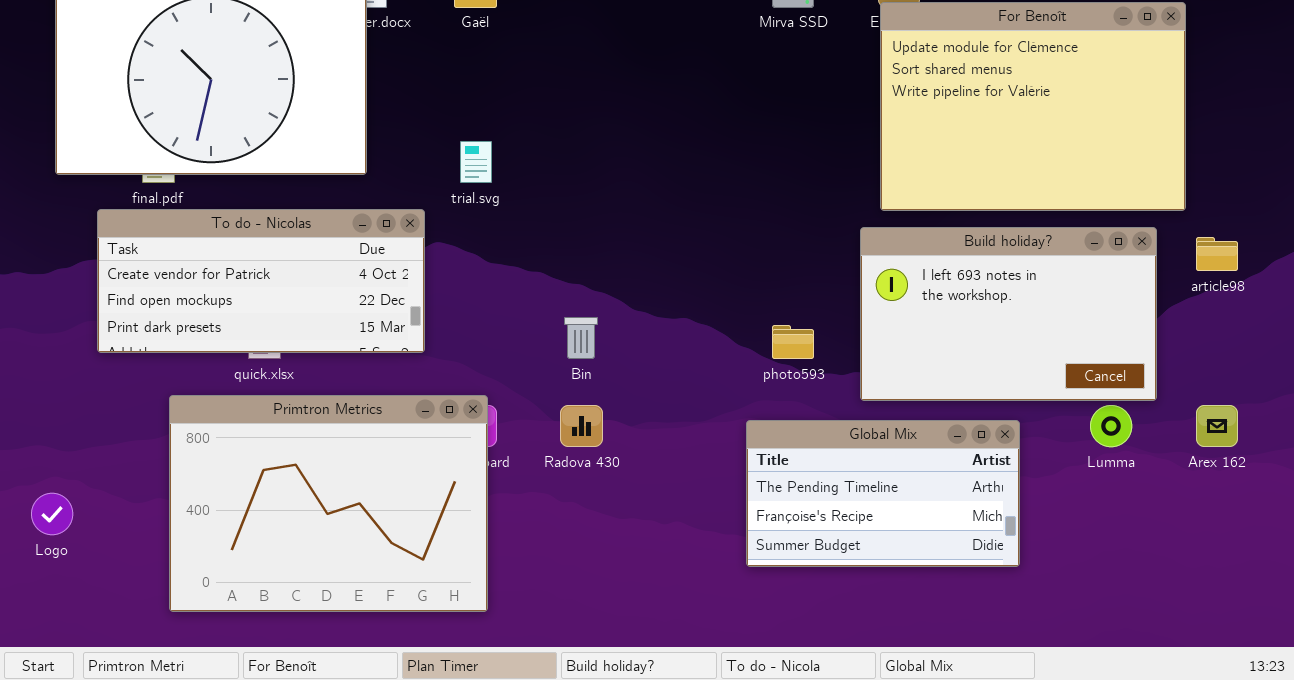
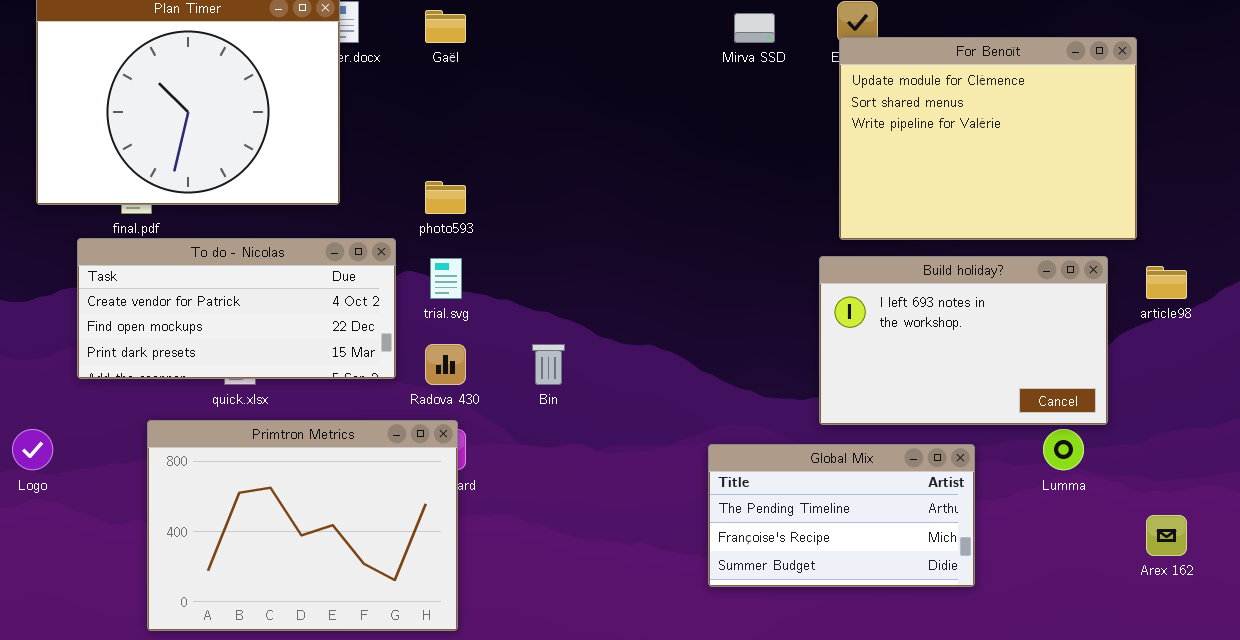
trial.svg: [460,141,492,183] -> [430,258,462,299], moved
photo593: [772,325,814,359] -> [425,181,466,214], moved
Radova 430: [560,405,603,447] -> [425,344,466,385], moved
Arex 162: [1196,405,1238,447] -> [1146,515,1187,556], moved
Logo: [31,493,73,535] -> [12,429,53,470], moved

